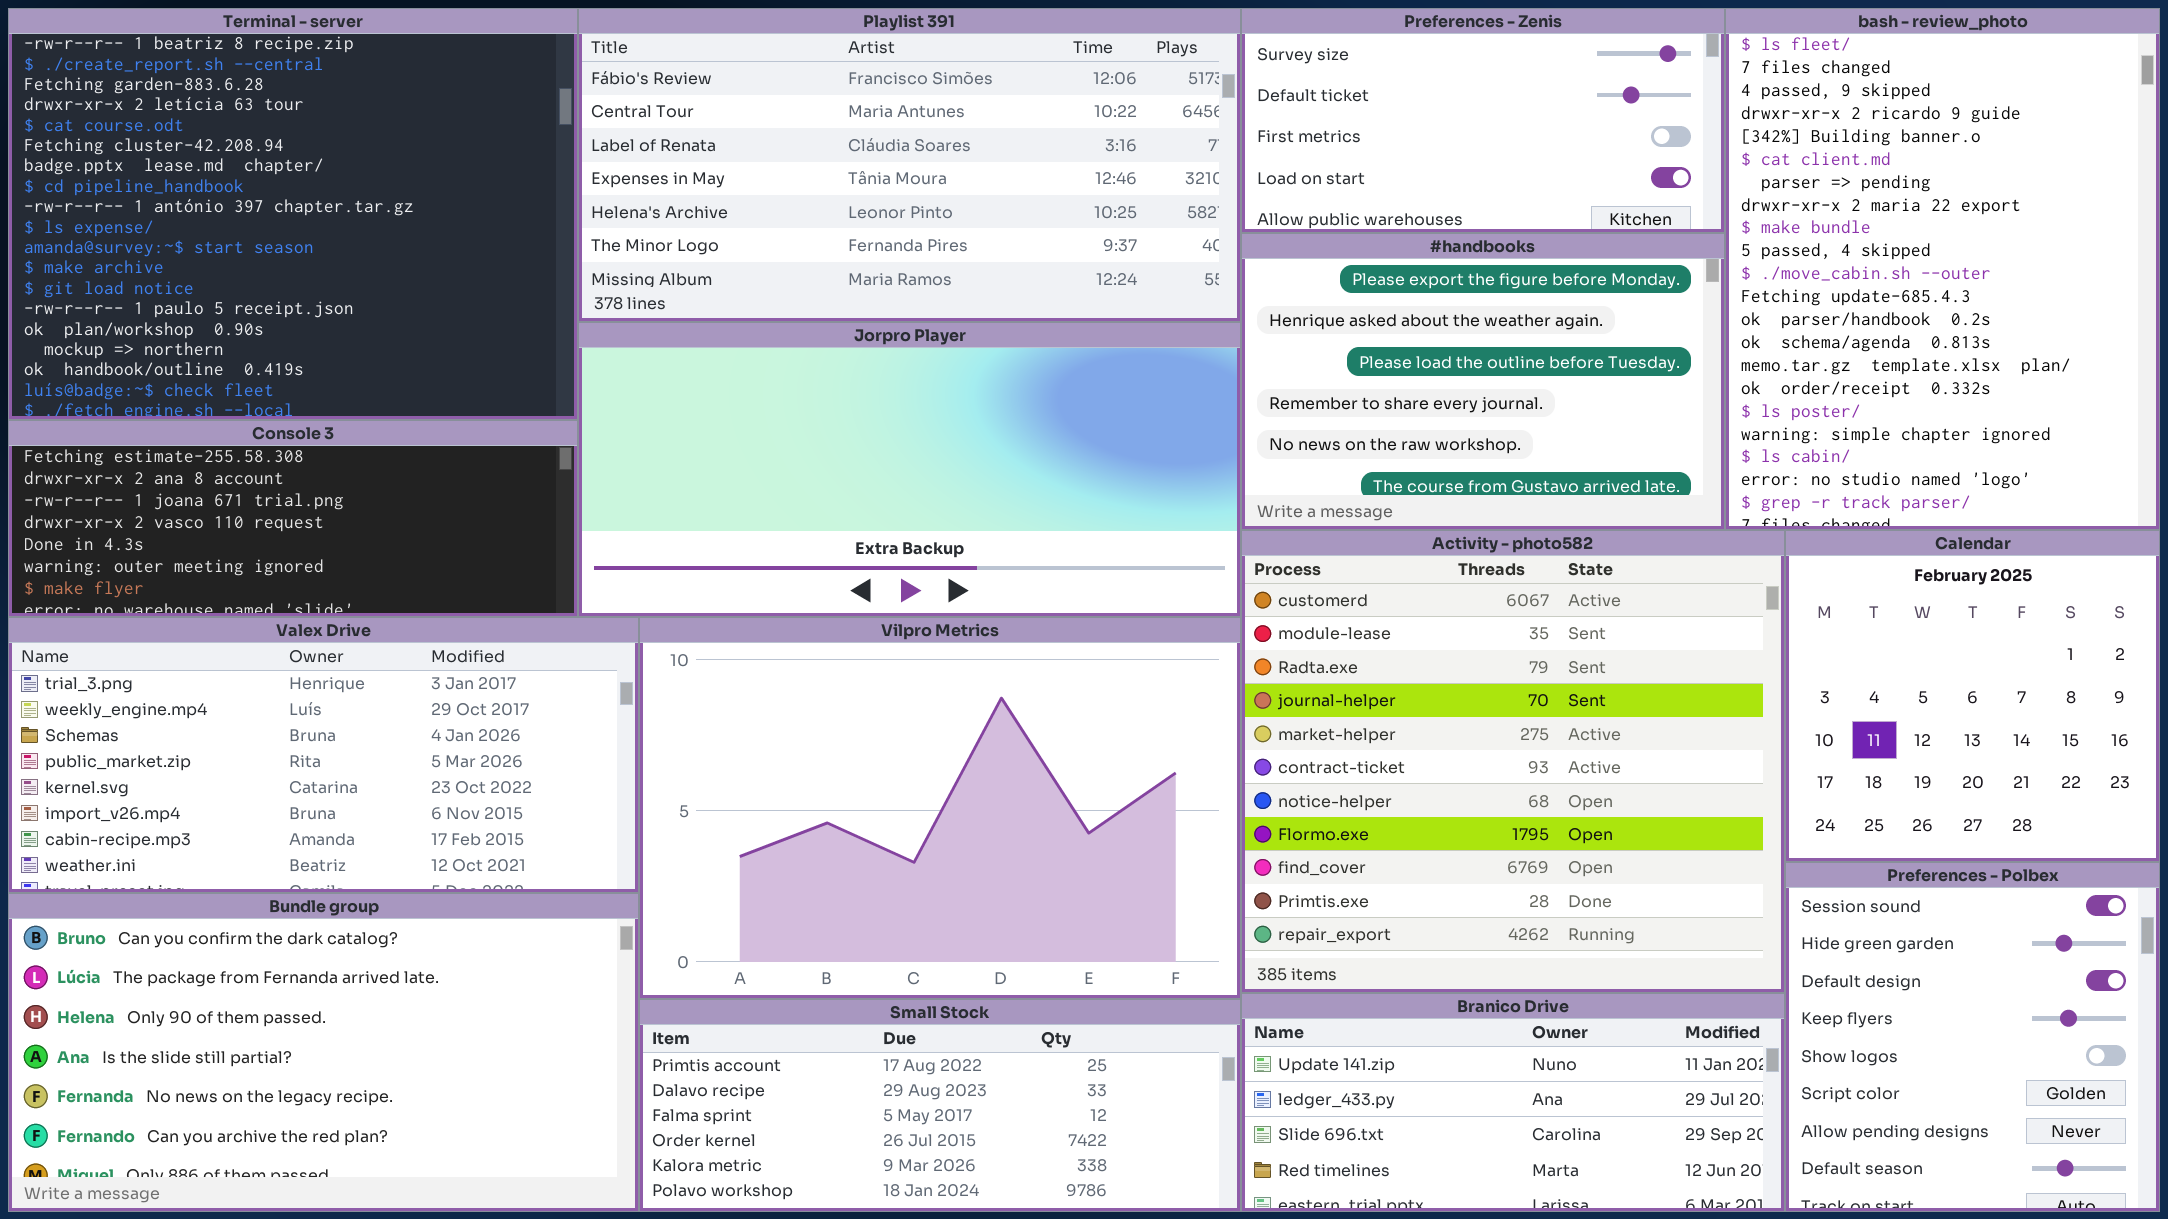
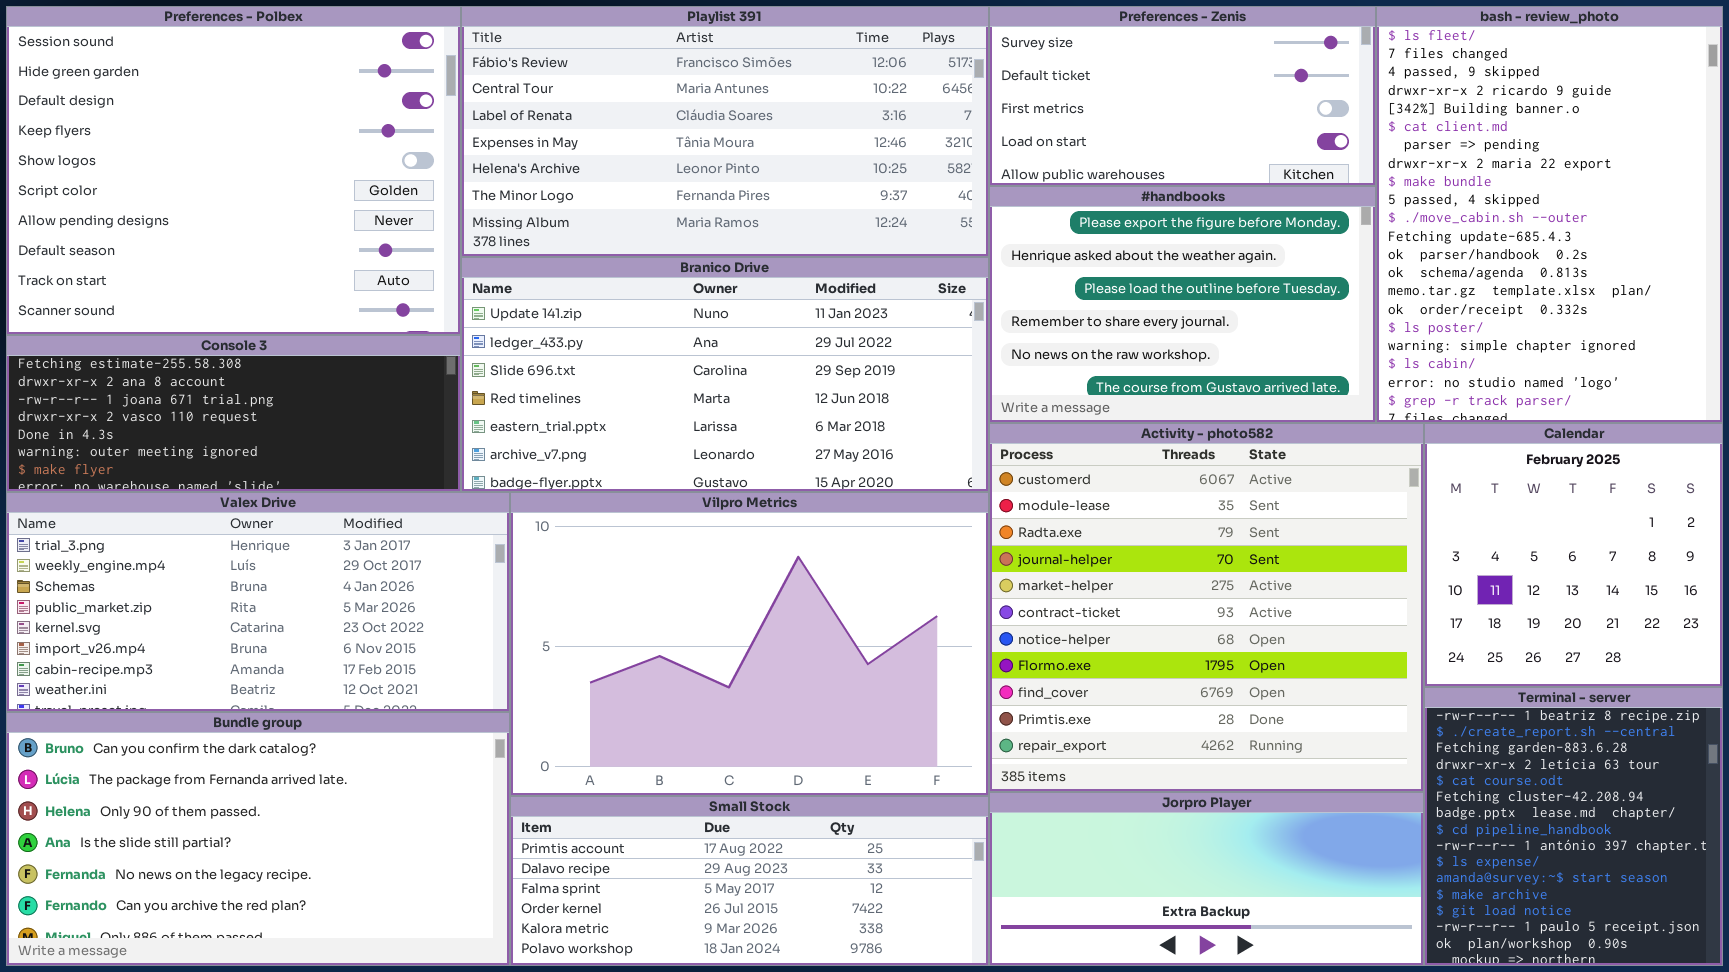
Terminal - server: [8,8,578,420] -> [1424,687,1723,966], moved, resized
Jorpro Player: [578,322,1241,617] -> [989,792,1424,966], moved, resized
Preferences - Polbex: [1785,862,2160,1212] -> [6,6,461,335], moved, resized
Branico Drive: [1241,993,1785,1212] -> [461,257,989,492], moved, resized

